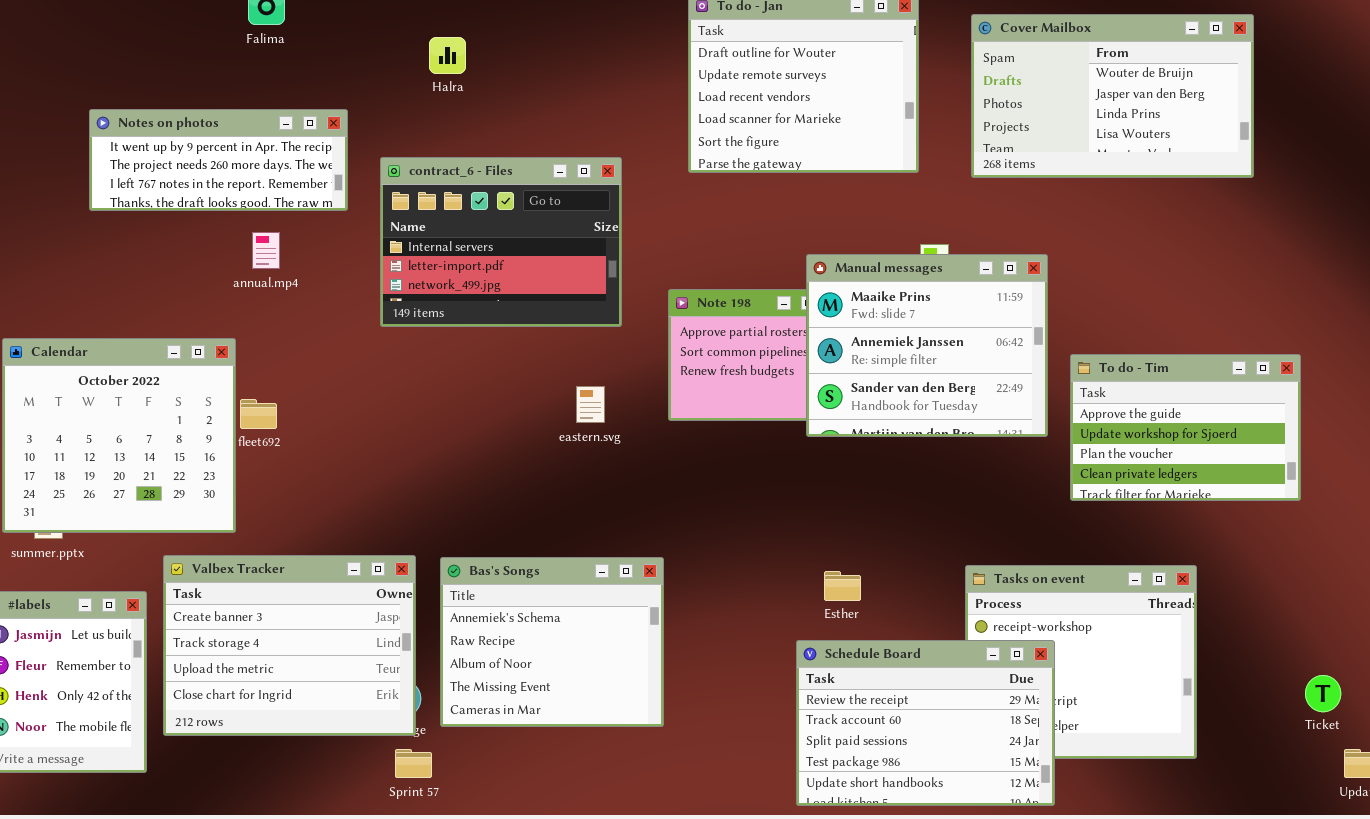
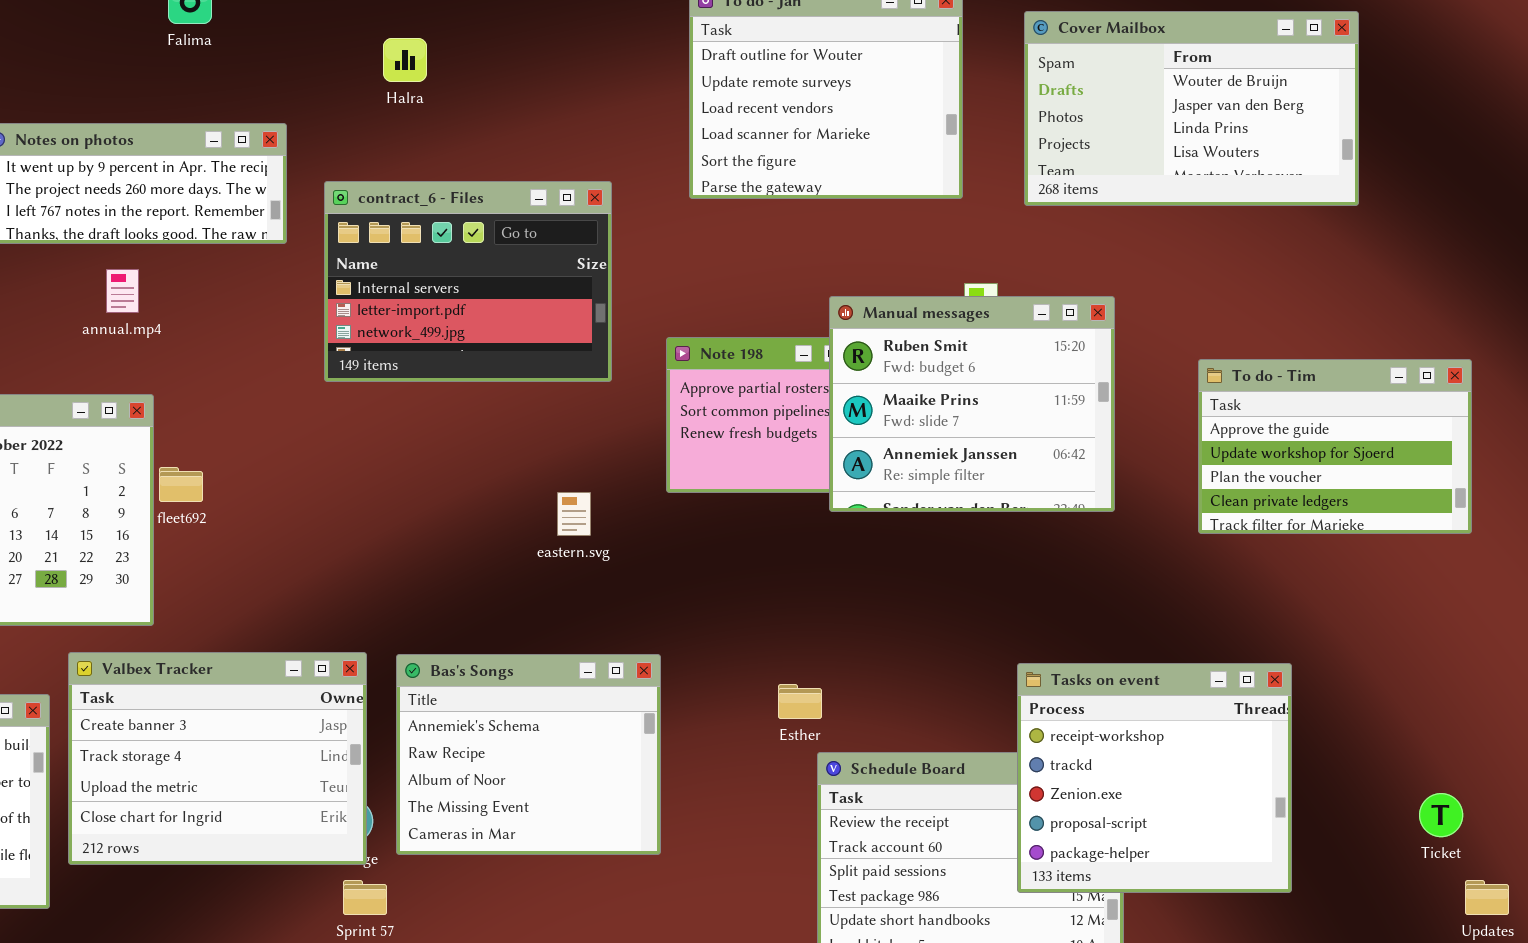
annual.mp4: [252,232,280,269] -> [106,269,139,313], moved
Manual messages: [806,254,1048,437] -> [829,296,1115,512], scrolled up 1 row
To do - Tim: [1070,354,1301,501] -> [1198,359,1472,534], moved
eastern.svg: [576,386,605,423] -> [557,492,591,536], moved
Tasks on event: [965,565,1197,759] -> [1017,663,1292,893], raised
Esther: [824,571,861,601] -> [778,684,822,719], moved

